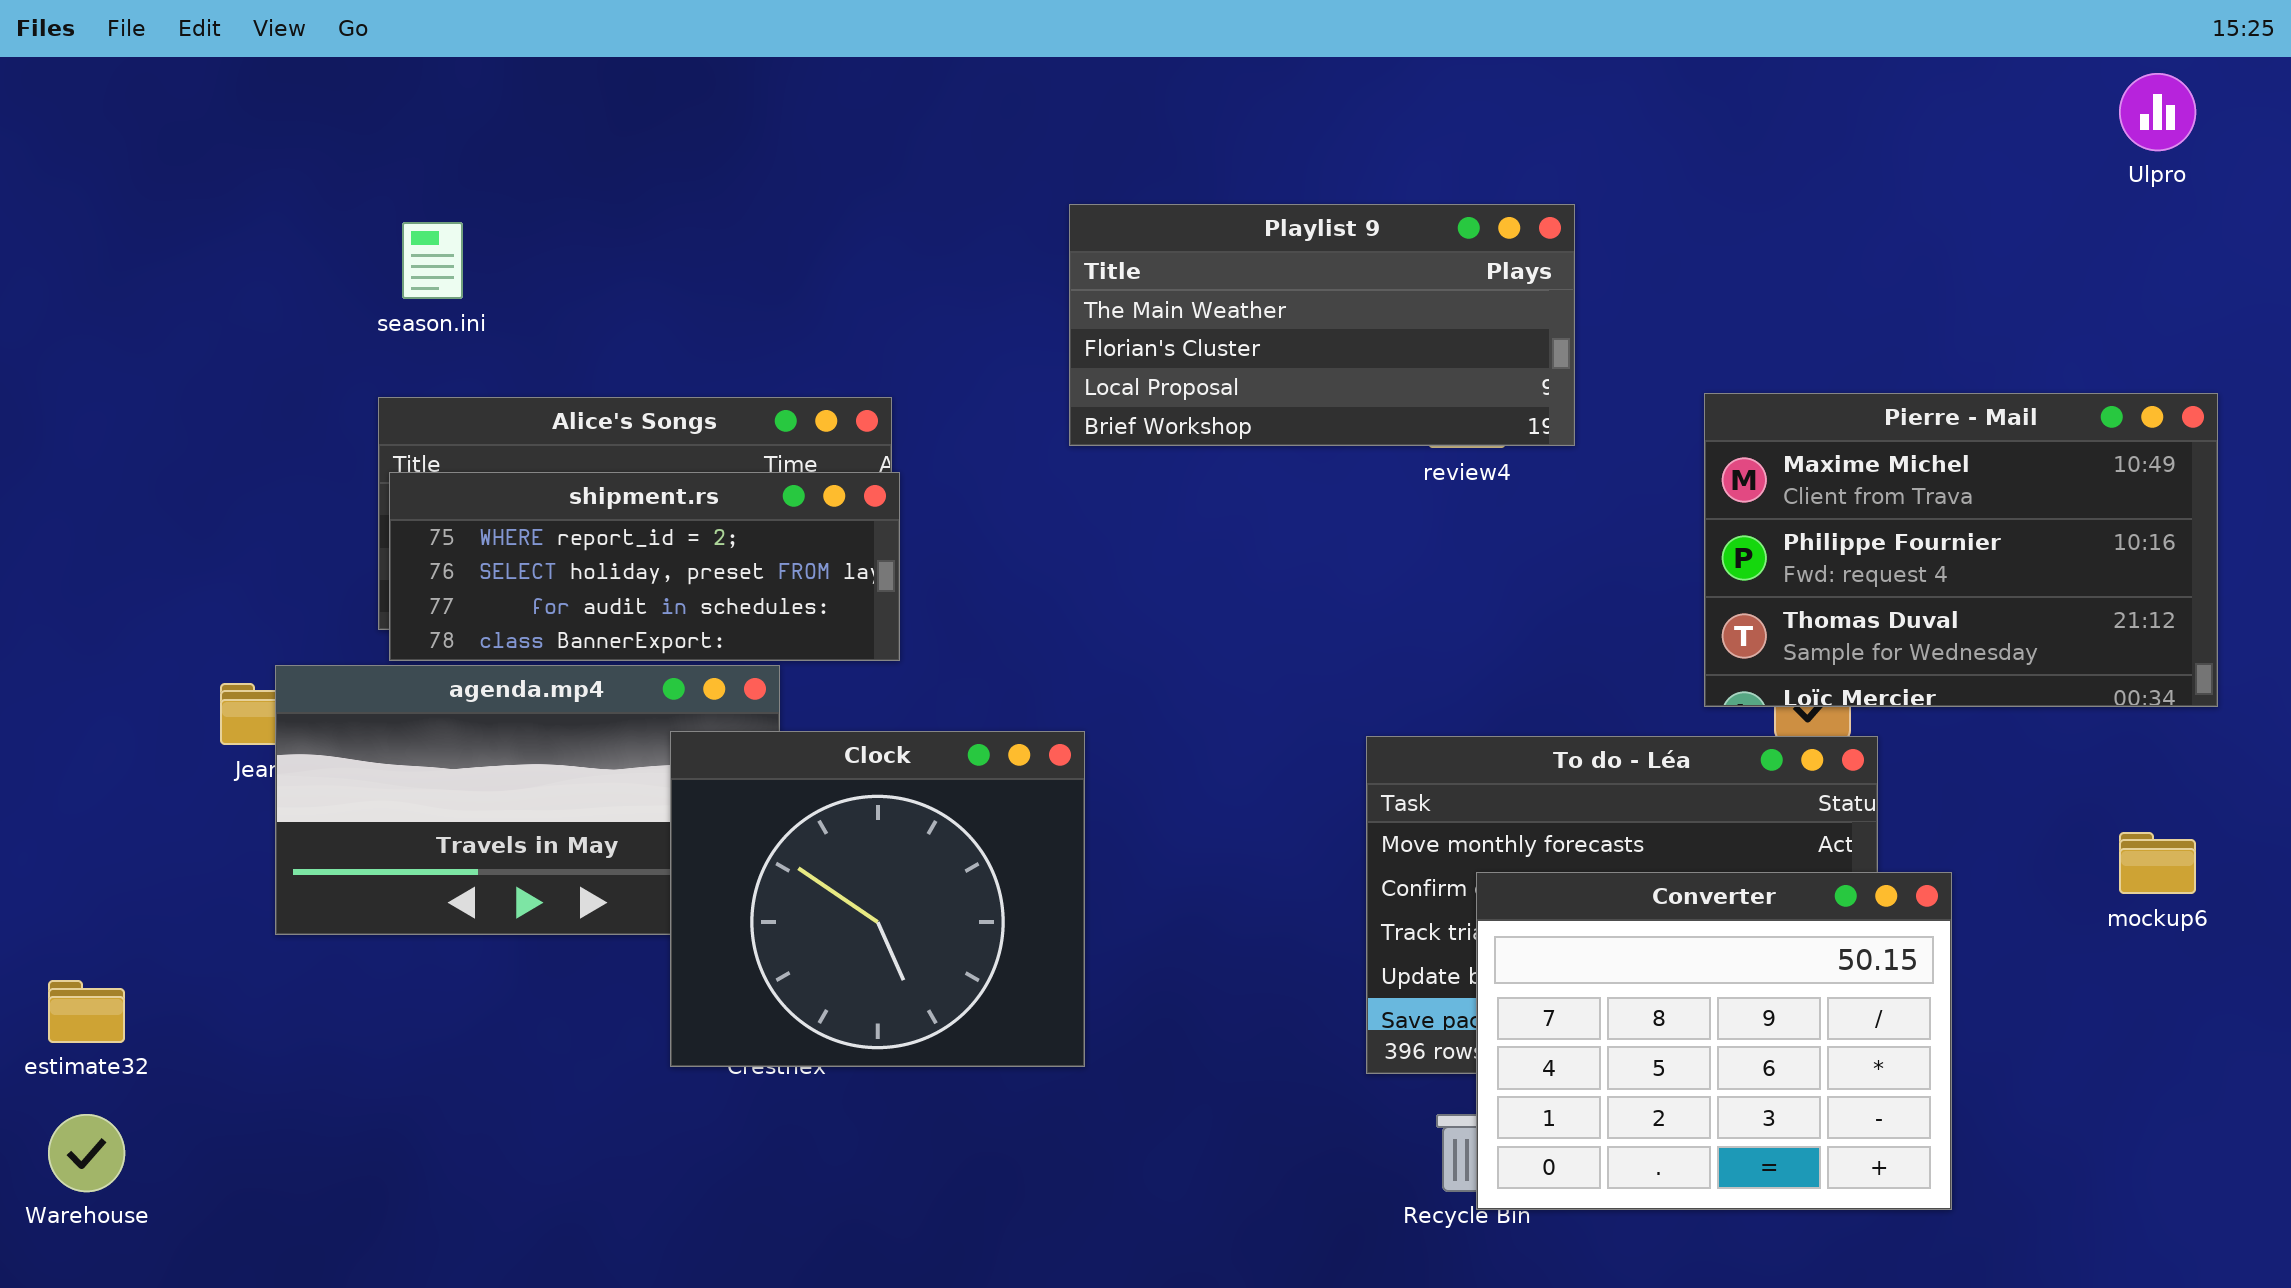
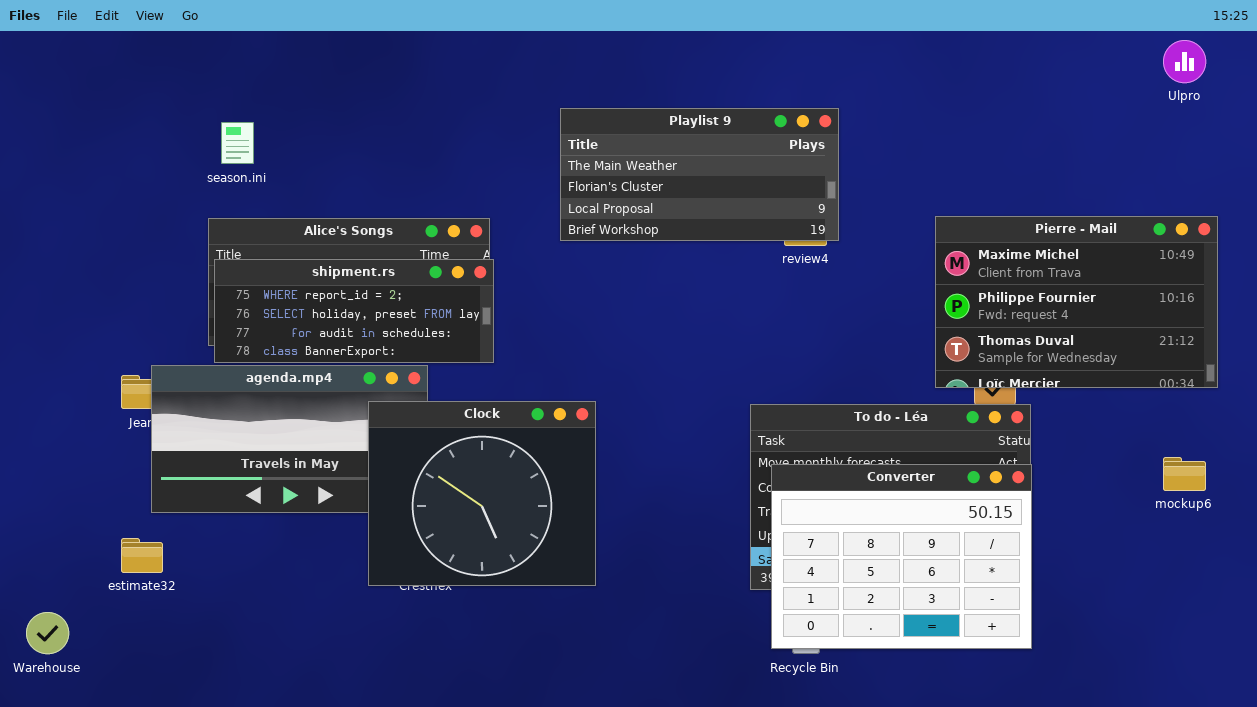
Playlist 9: [1069,204,1575,446] -> [560,108,839,241], moved
Converter: [1476,872,1952,1210] -> [771,464,1032,649], moved
estimate32: [48,980,125,1043] -> [121,538,163,573], moved

